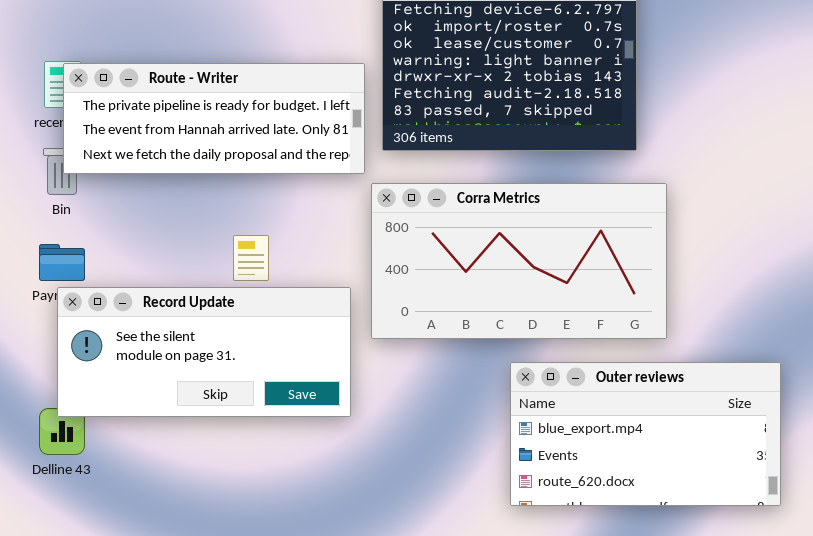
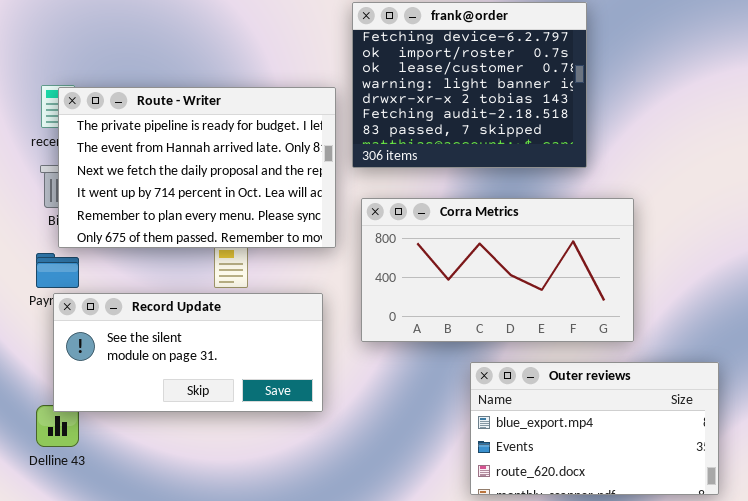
Route - Writer: [63,63,365,174] -> [58,87,336,248], resized
Corra Metrics: [371,183,667,339] -> [361,198,634,342], moved

